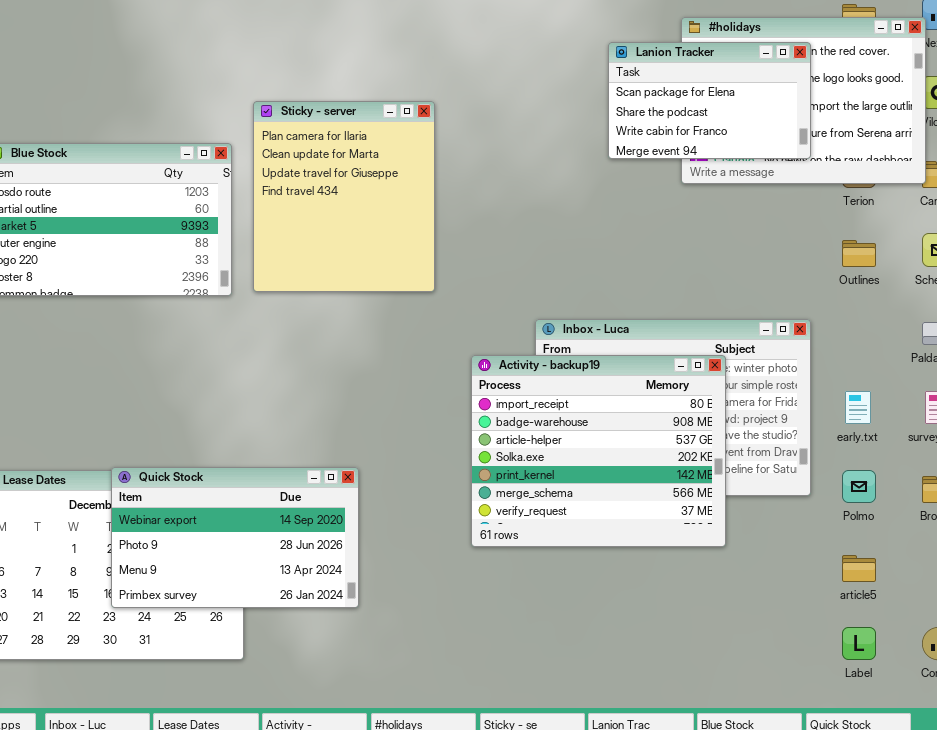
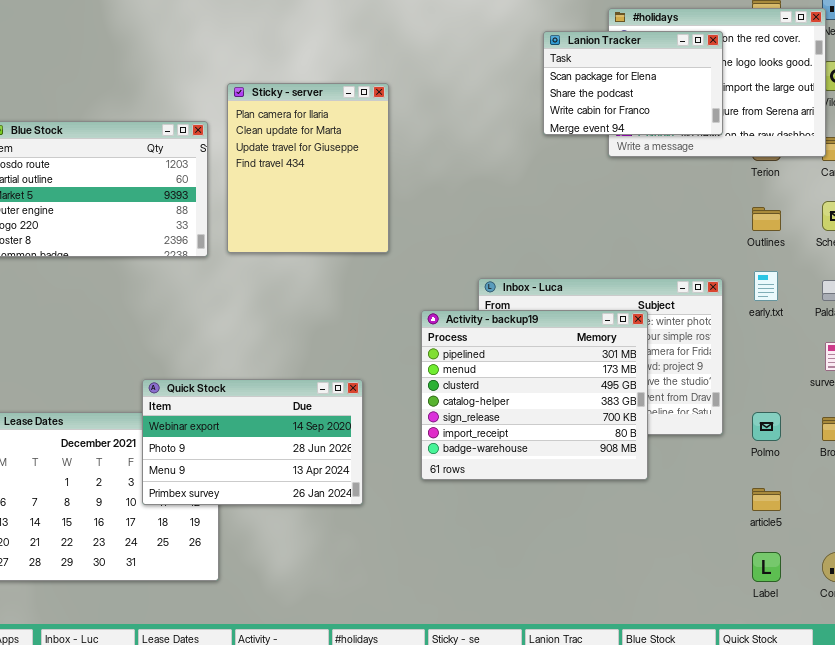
Activity - backup19: [471,355,726,547] -> [421,310,648,480], scrolled up 5 rows
early.txt: [845,391,871,424] -> [754,271,778,301], moved
Quick Stock: [111,467,359,608] -> [142,379,363,505], moved

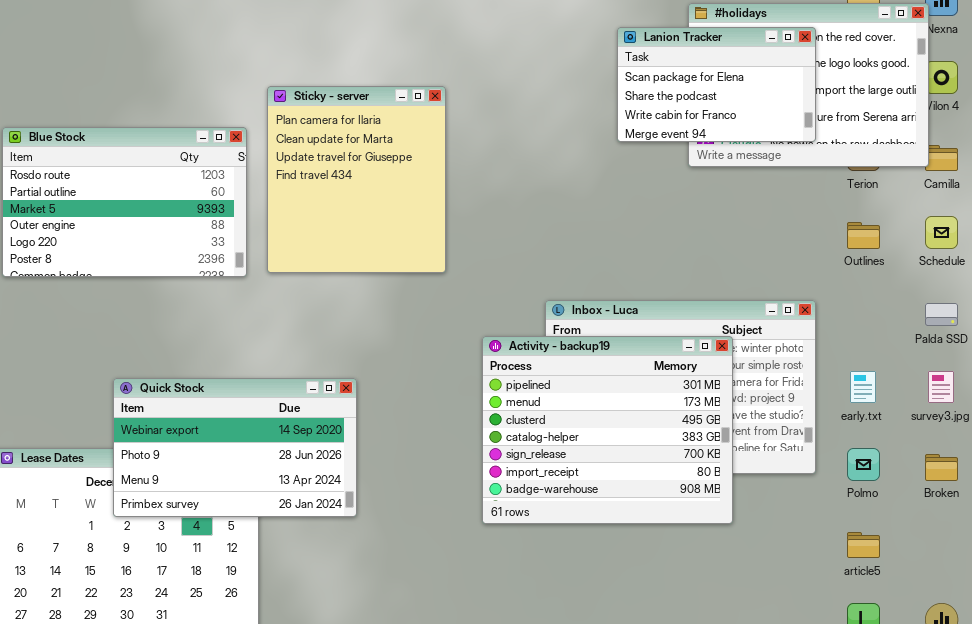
early.txt: [754,271,778,301] -> [850,371,876,403], moved
Quick Stock: [142,379,363,505] -> [113,378,357,517], moved

